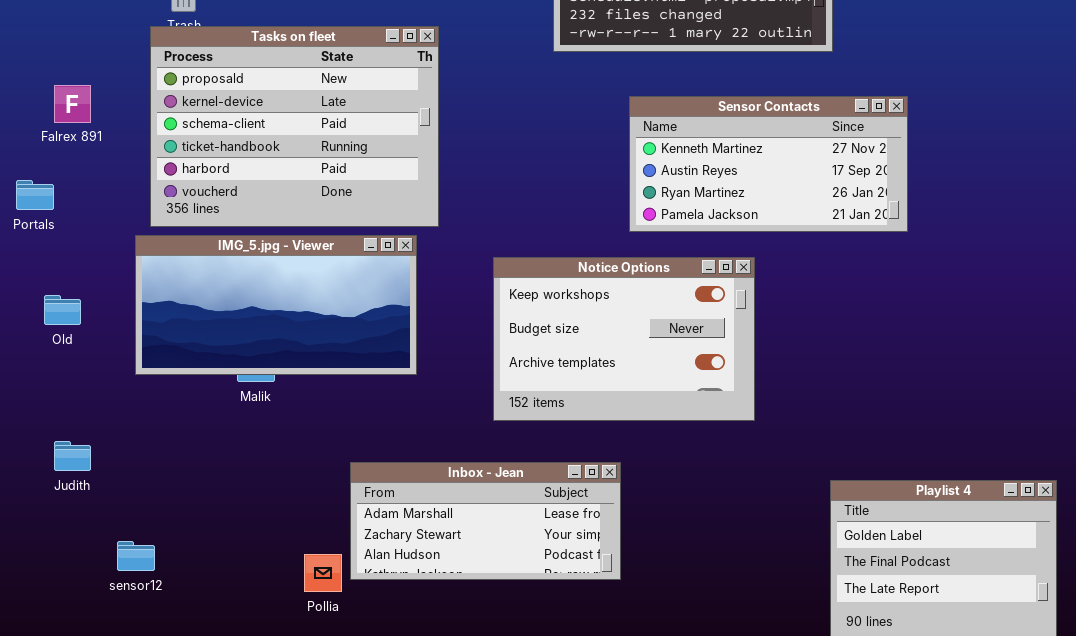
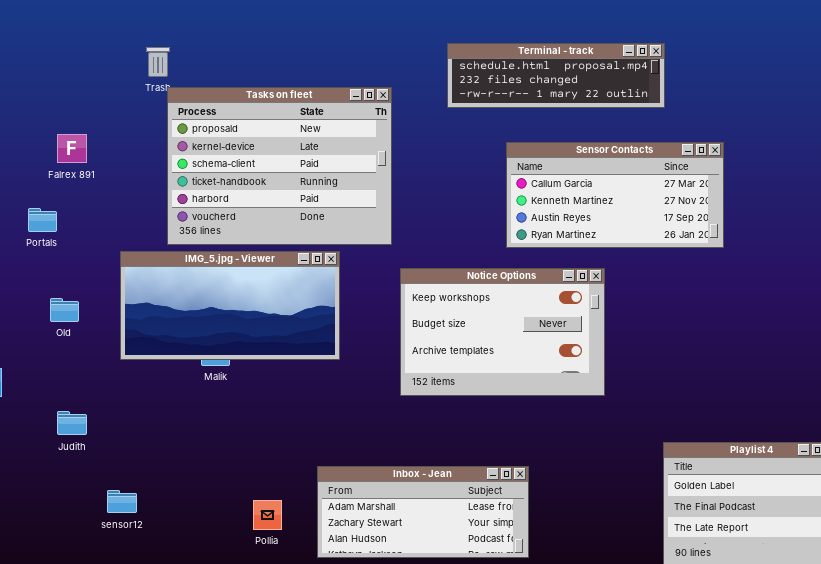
Tasks on fleet: [150,26,439,227] -> [167,87,392,245], moved
Sensor Contacts: [629,96,908,232] -> [506,142,724,248], scrolled up 1 row
Inbox - Jean: [350,462,621,580] -> [317,466,529,558], moved

